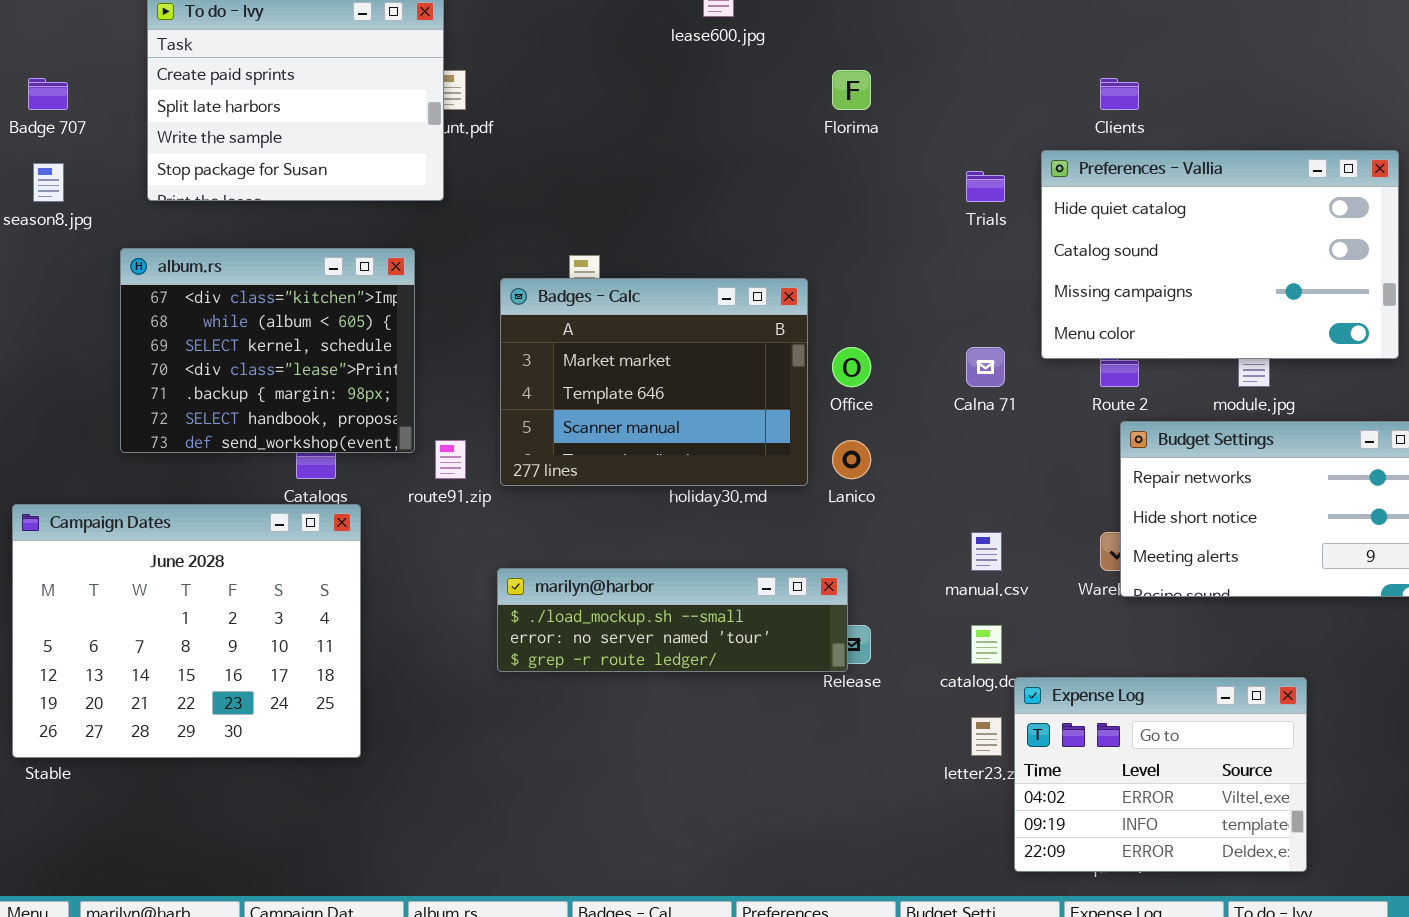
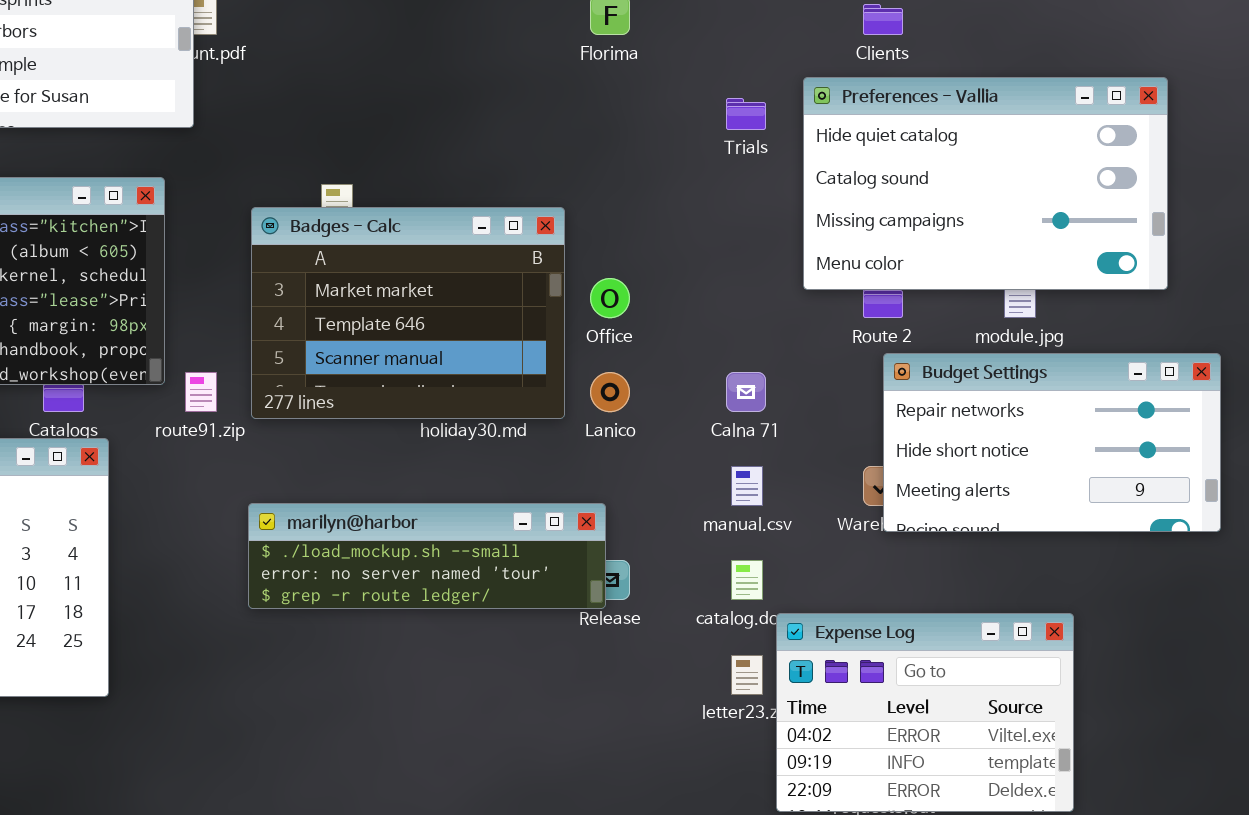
Calna 71: [966,347,1005,387] -> [726,372,766,412], moved

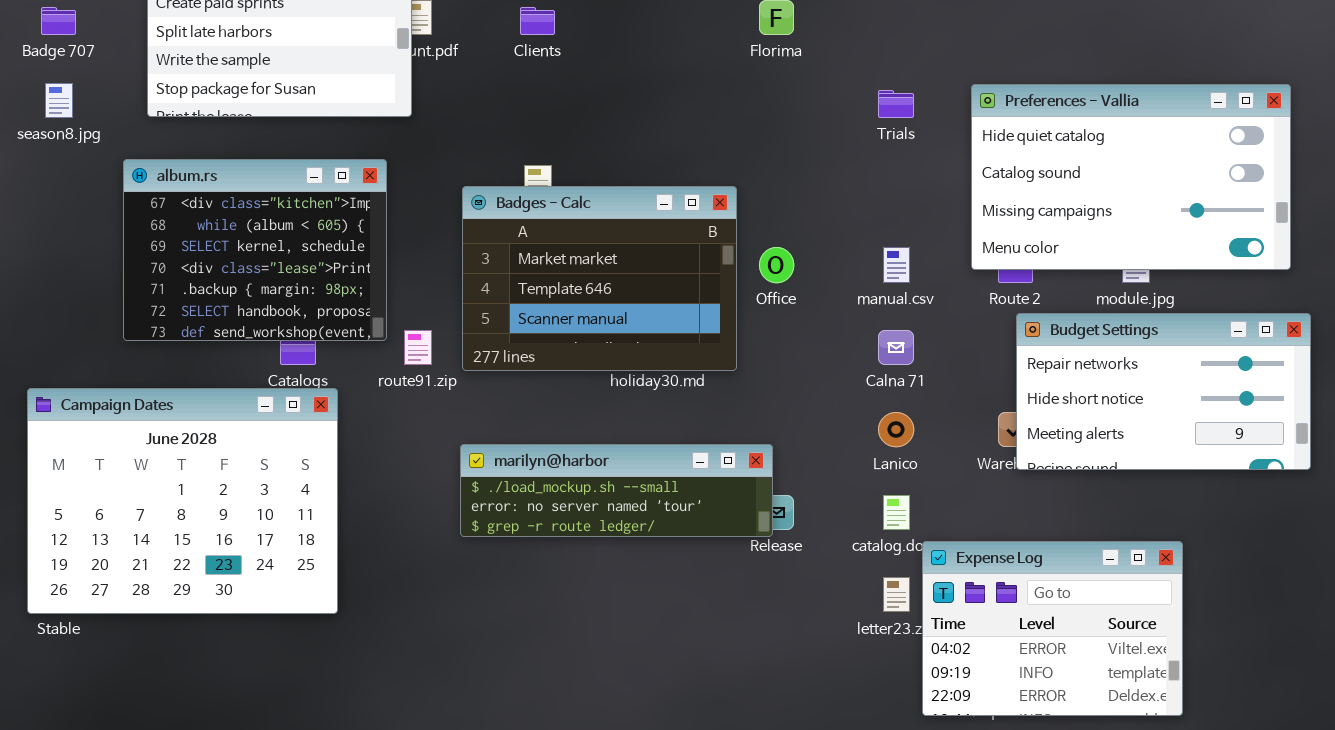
Clients: [863,4,903,35] -> [520,7,555,35], moved
Preferences - Vallia: [803,77,1168,290] -> [971,84,1291,270], moved
Lanico: [590,372,630,412] -> [878,412,914,447], moved
manual.csv: [731,466,763,506] -> [883,247,910,283], moved

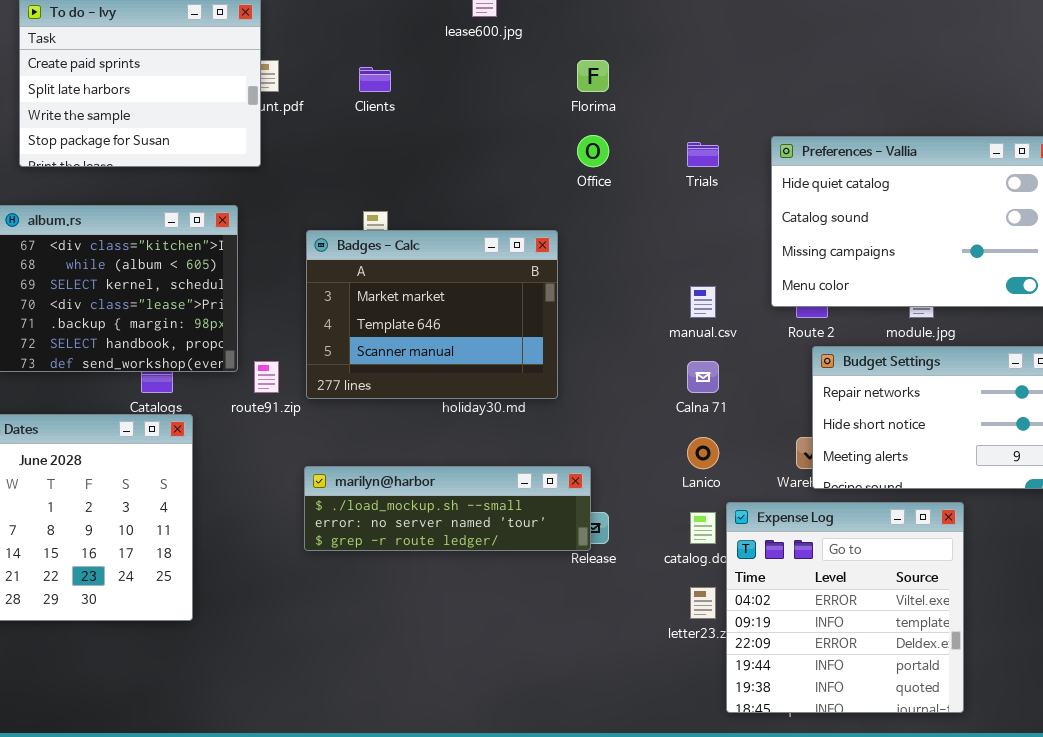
Office: [759,247,794,283] -> [577,135,609,167], moved
Expense Log: [922,541,1183,716] -> [726,502,964,713], resized

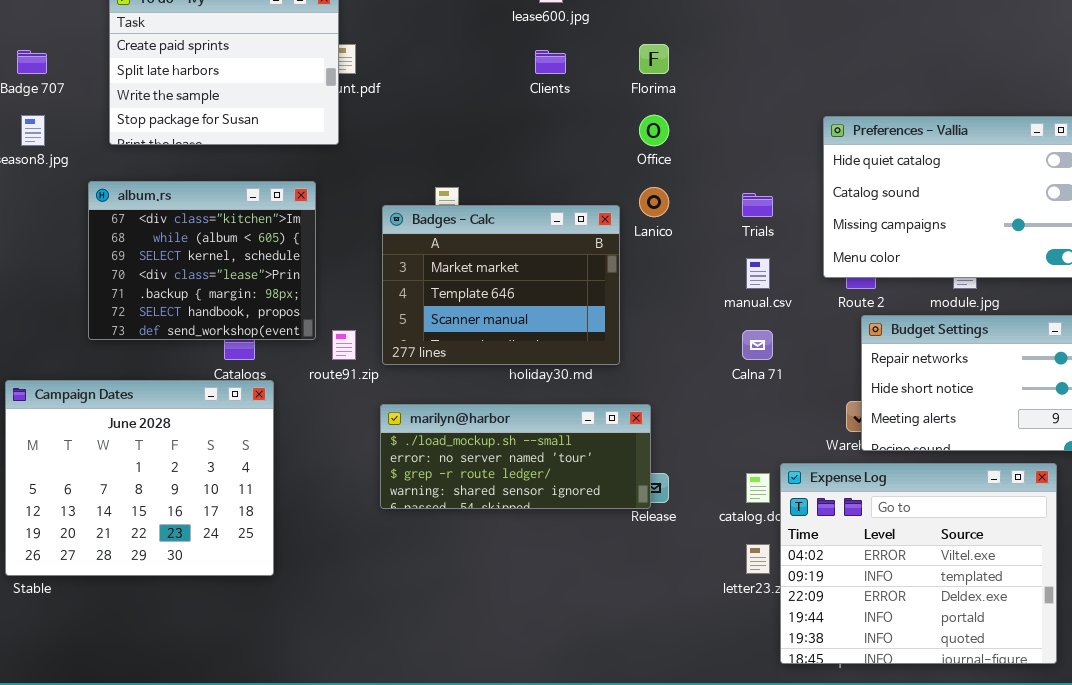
Clients: [359,67,391,92] -> [535,50,566,74], moved
Trials: [687,142,719,167] -> [742,193,773,217], moved
Lanico: [687,437,719,469] -> [639,187,669,217], moved
marilyn@harbor: [304,466,591,551] -> [380,404,651,509], resized
Expense Log: [726,502,964,713] -> [780,463,1057,664], resized

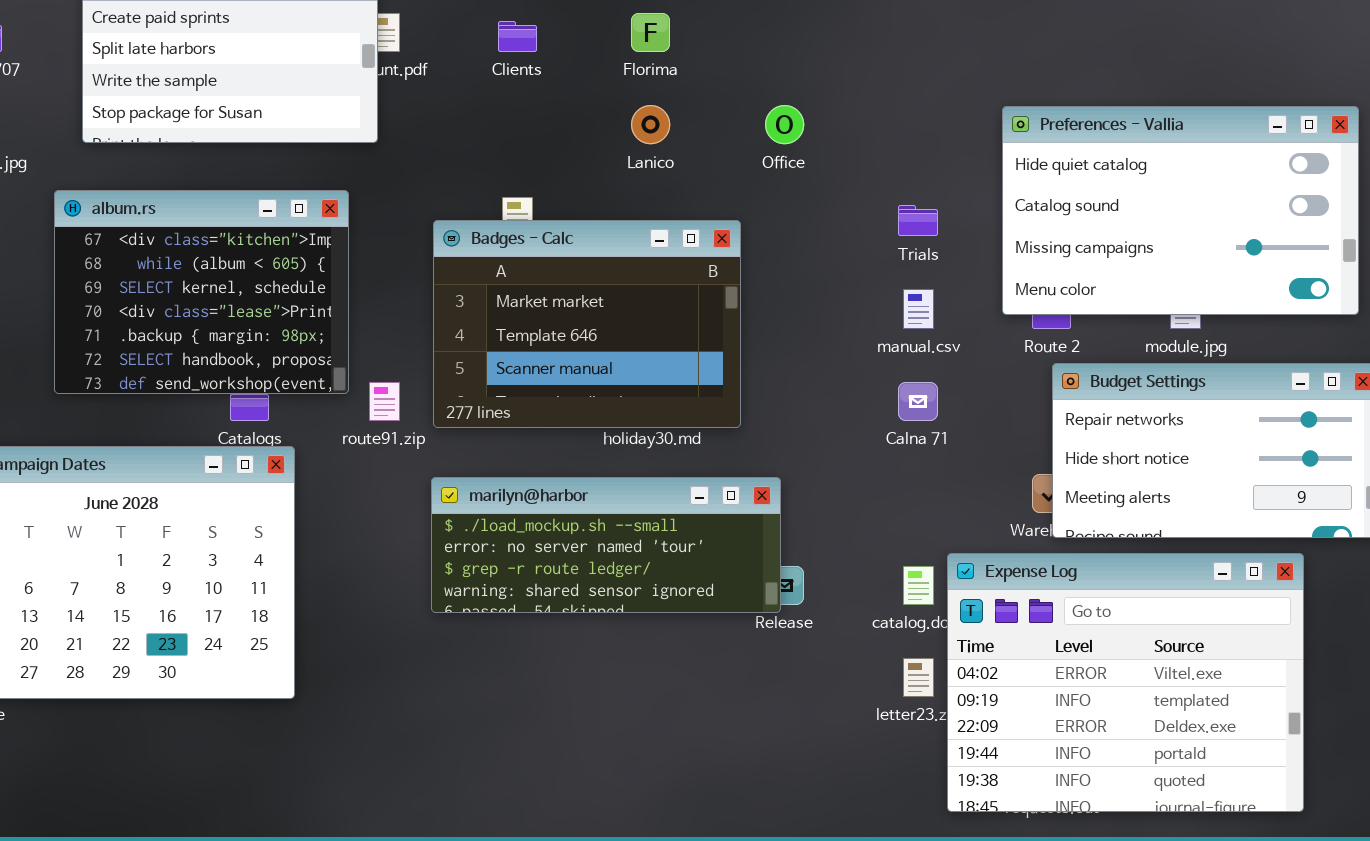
Florima: [639,44,669,74] -> [631,13,670,52], moved
Clients: [535,50,566,74] -> [498,21,537,52], moved
Lanico: [639,187,669,217] -> [631,105,670,144], moved

